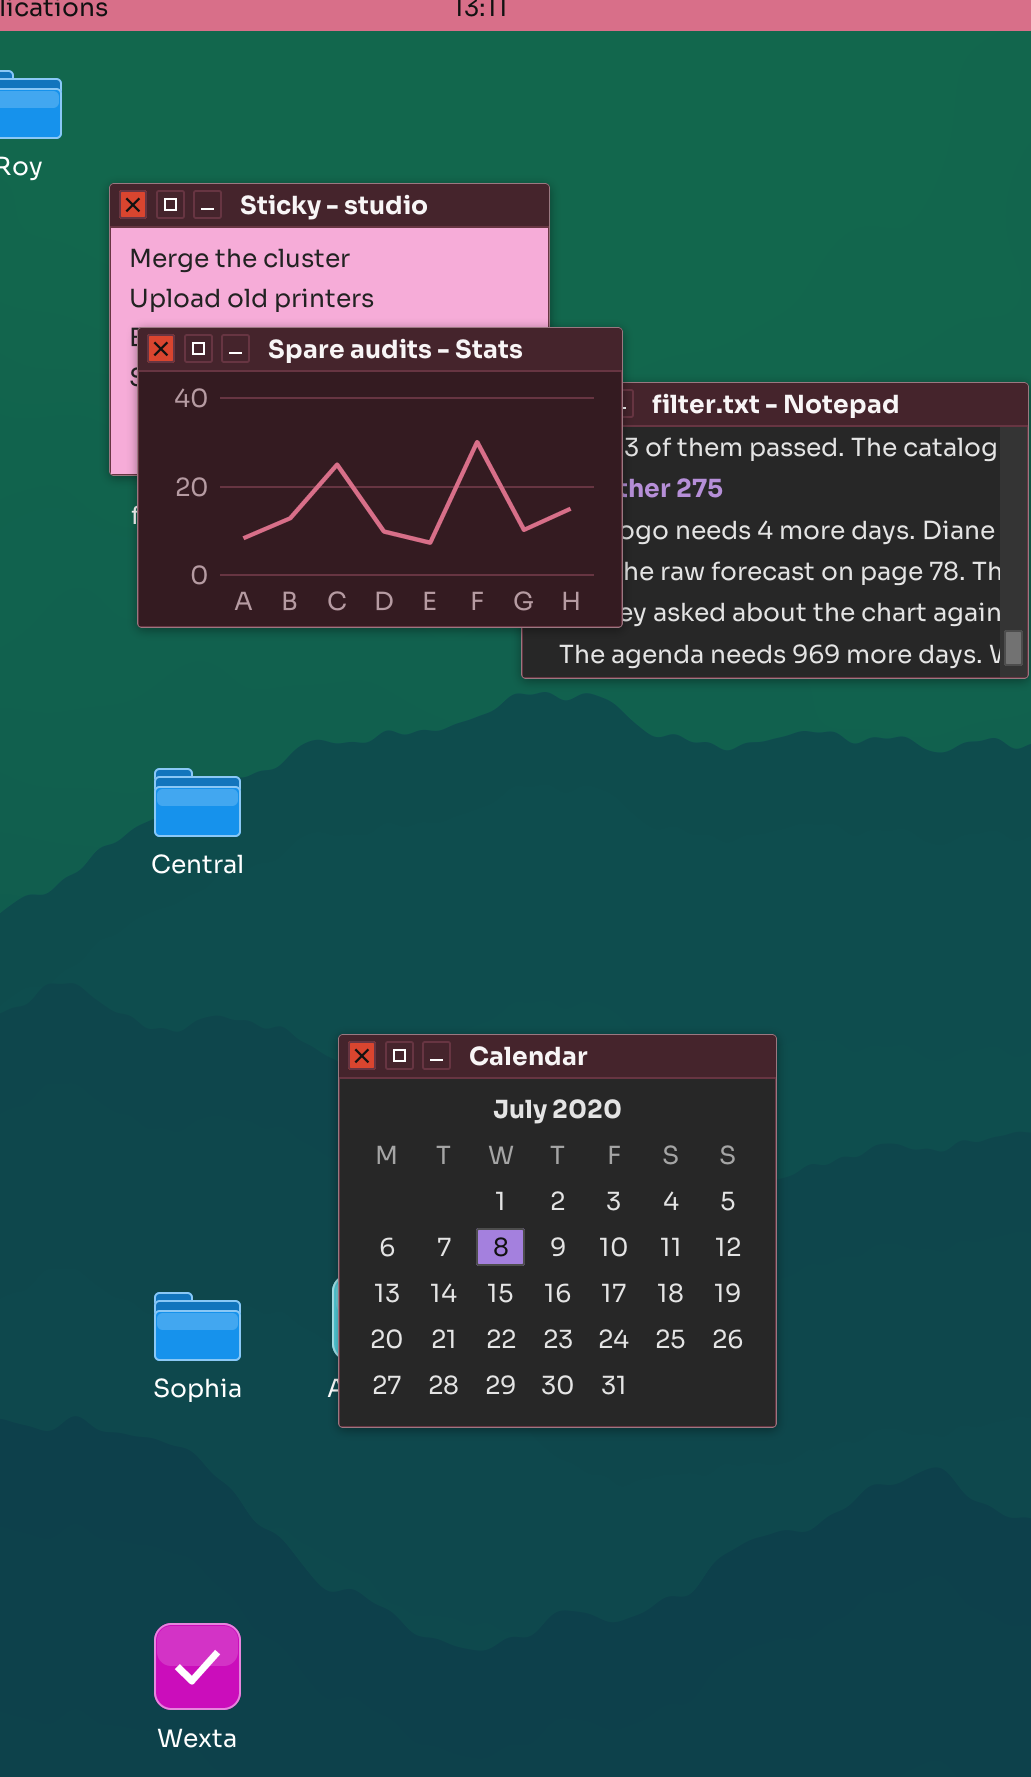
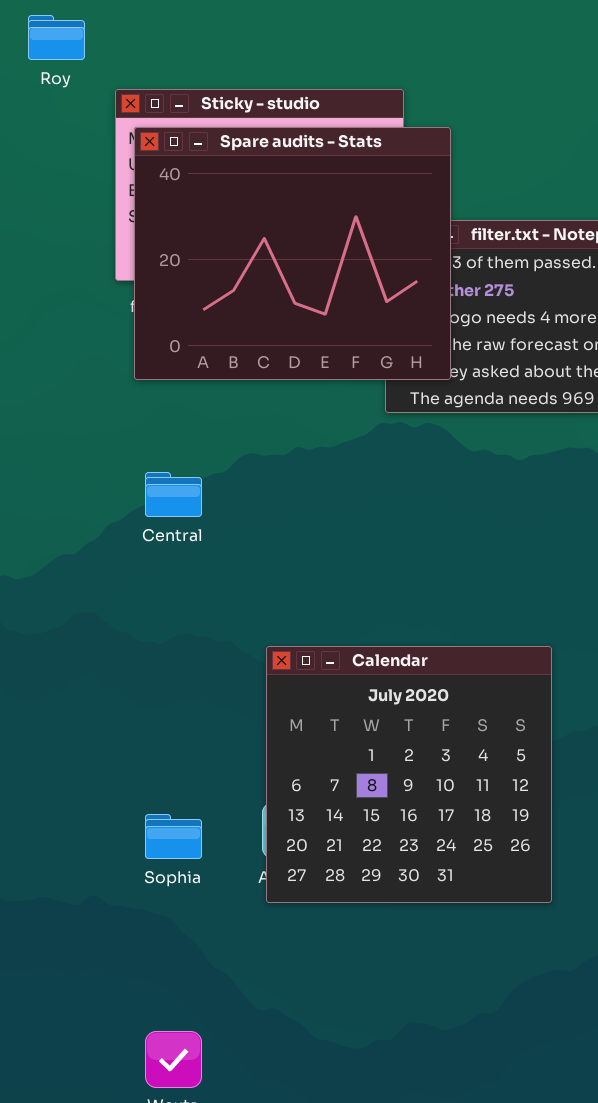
Spare audits - Stats: [137,327,623,628] -> [134,127,451,380], resized

